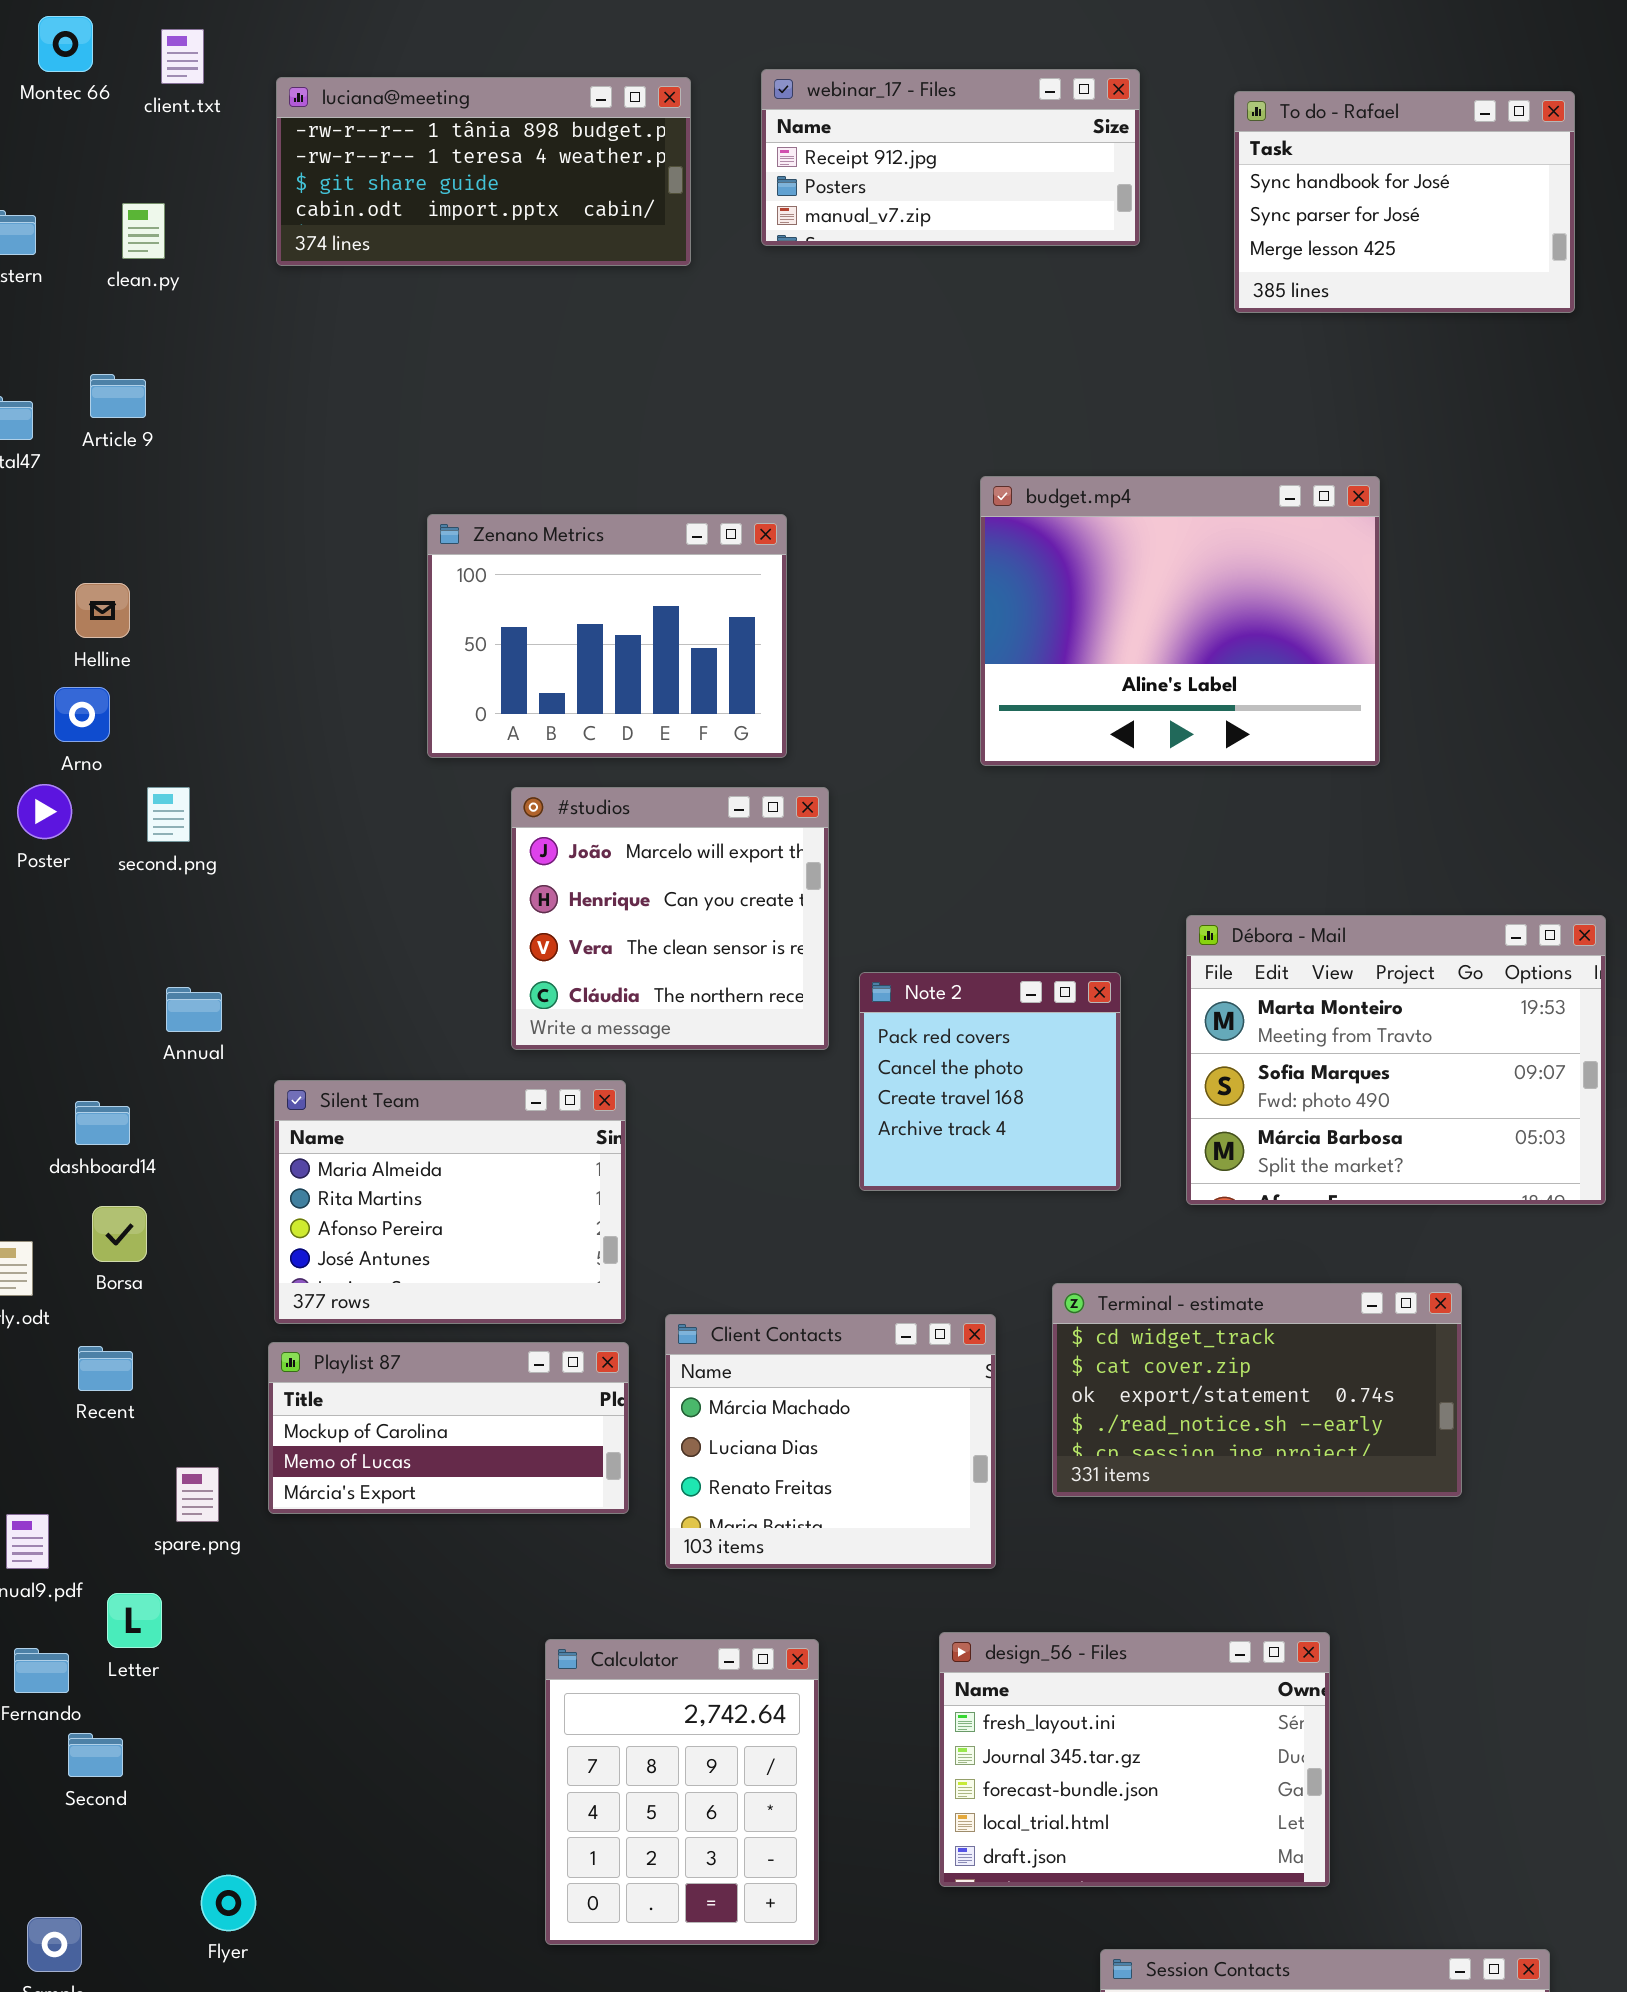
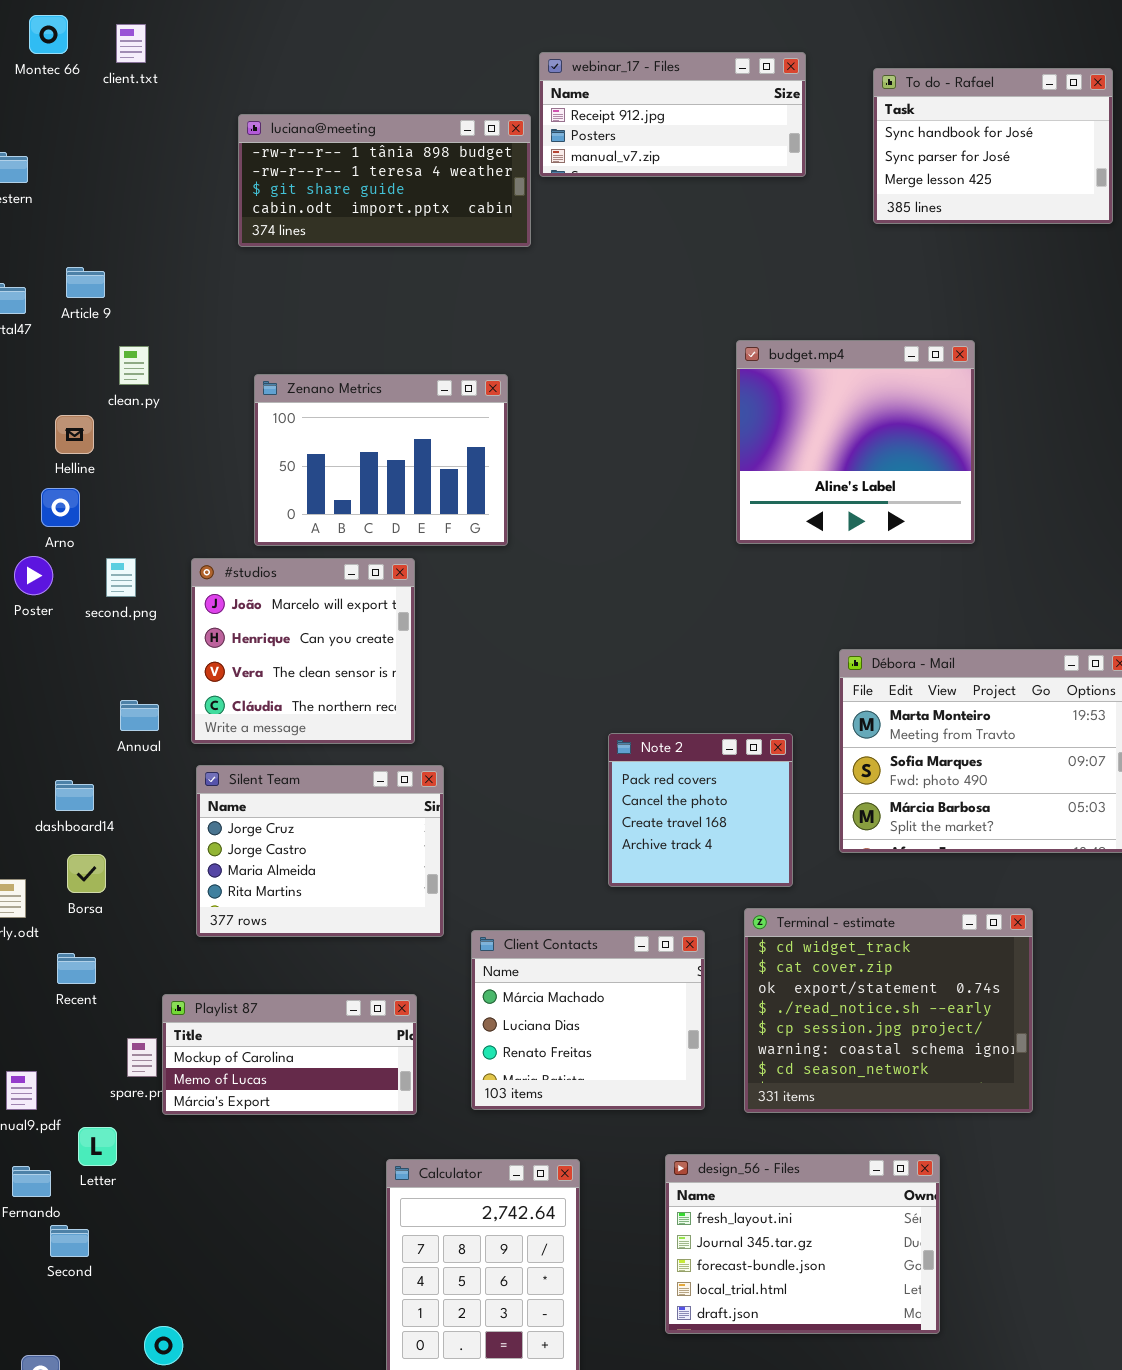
luciana@meeting: [276,77,691,266] -> [238,114,531,247], moved
clean.py: [122,203,165,259] -> [119,346,149,385], moved
budget.mp4: [980,476,1380,766] -> [736,340,975,544], resized
Zenano Metrics: [427,514,787,758] -> [254,374,508,546], moved
#studios: [511,787,829,1050] -> [191,558,415,744], moved
Note 2: [859,972,1121,1191] -> [608,733,793,887], moved
Silent Team: [274,1080,626,1324] -> [196,765,444,937], scrolled up 2 rows
Terminal - estimate: [1052,1283,1462,1497] -> [744,908,1033,1113], resized
Playlist 87: [268,1342,629,1514] -> [162,994,417,1115], moved

